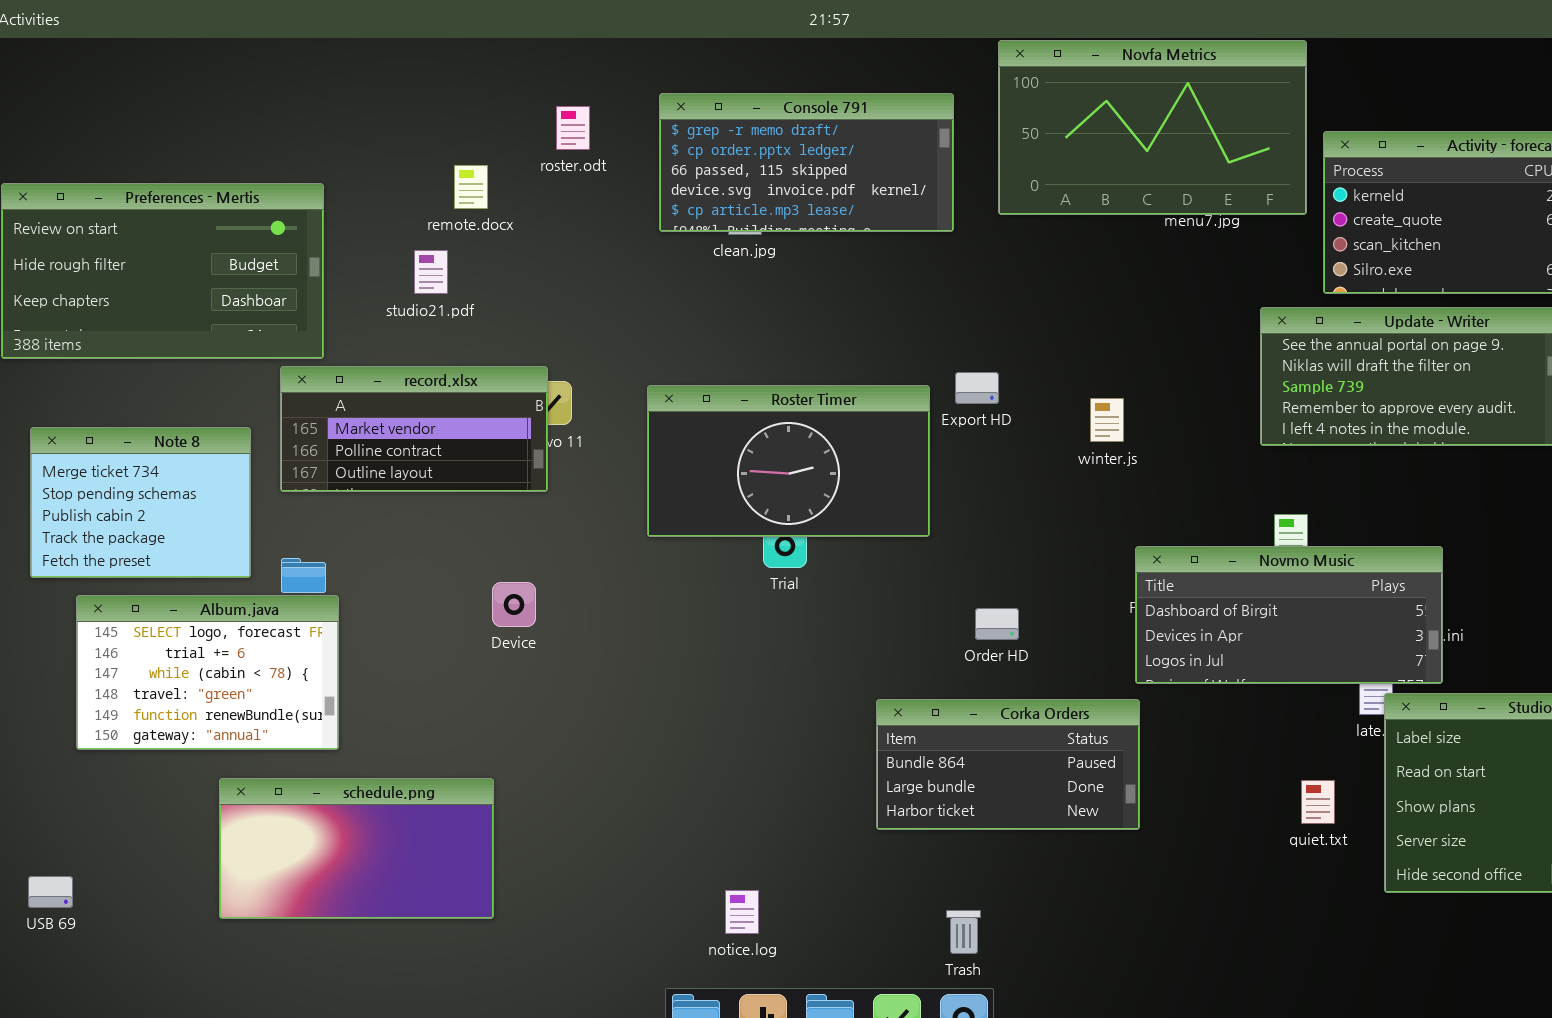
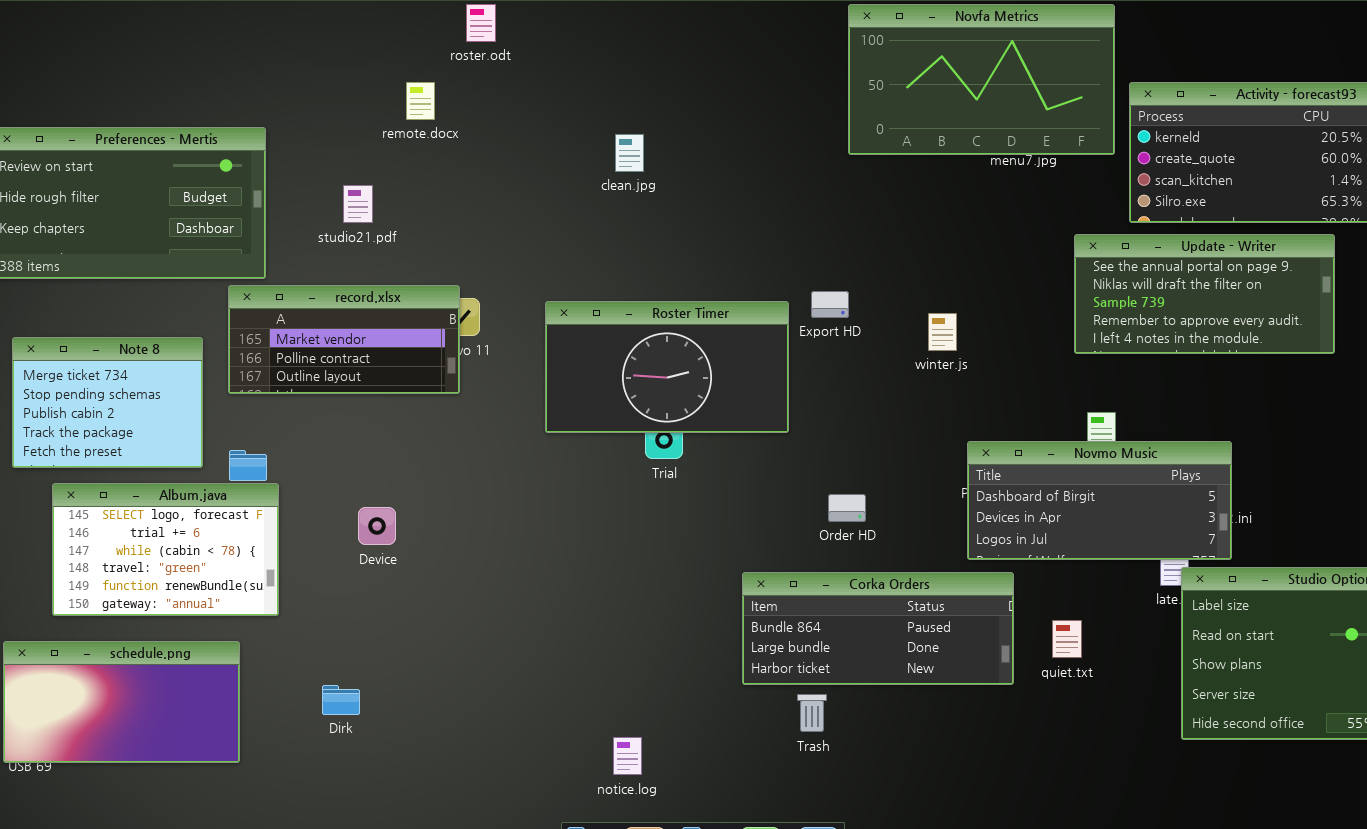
Console 791: [659,93,954,232] -> none, closed
roster.odt: [556,106,590,150] -> [466,4,496,42], moved
remote.docx: [454,165,488,209] -> [406,82,435,120], moved
Device: [492,582,536,627] -> [358,507,396,545], moved
Corka Orders: [876,699,1140,830] -> [742,572,1014,685], resized
schedule.png: [219,778,494,919] -> [3,641,240,763], moved
quiet.txt: [1301,780,1335,824] -> [1052,620,1082,658], moved
Trash: [946,910,981,954] -> [797,694,827,732], moved

